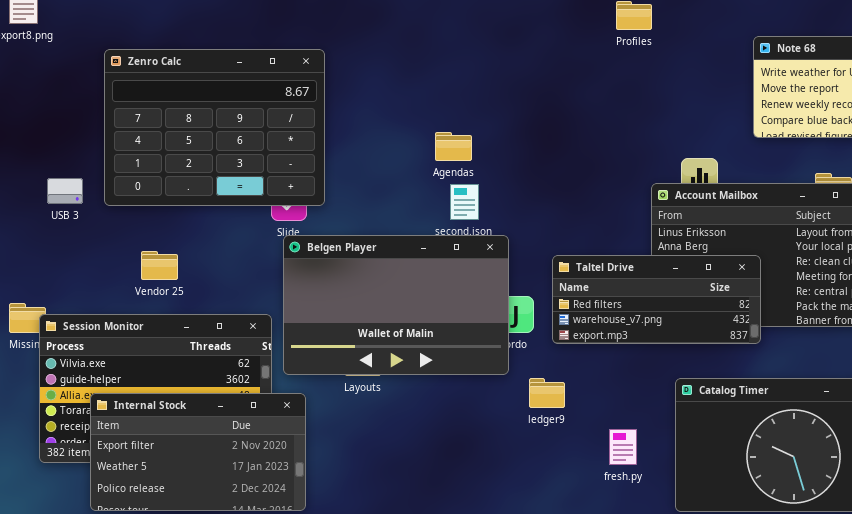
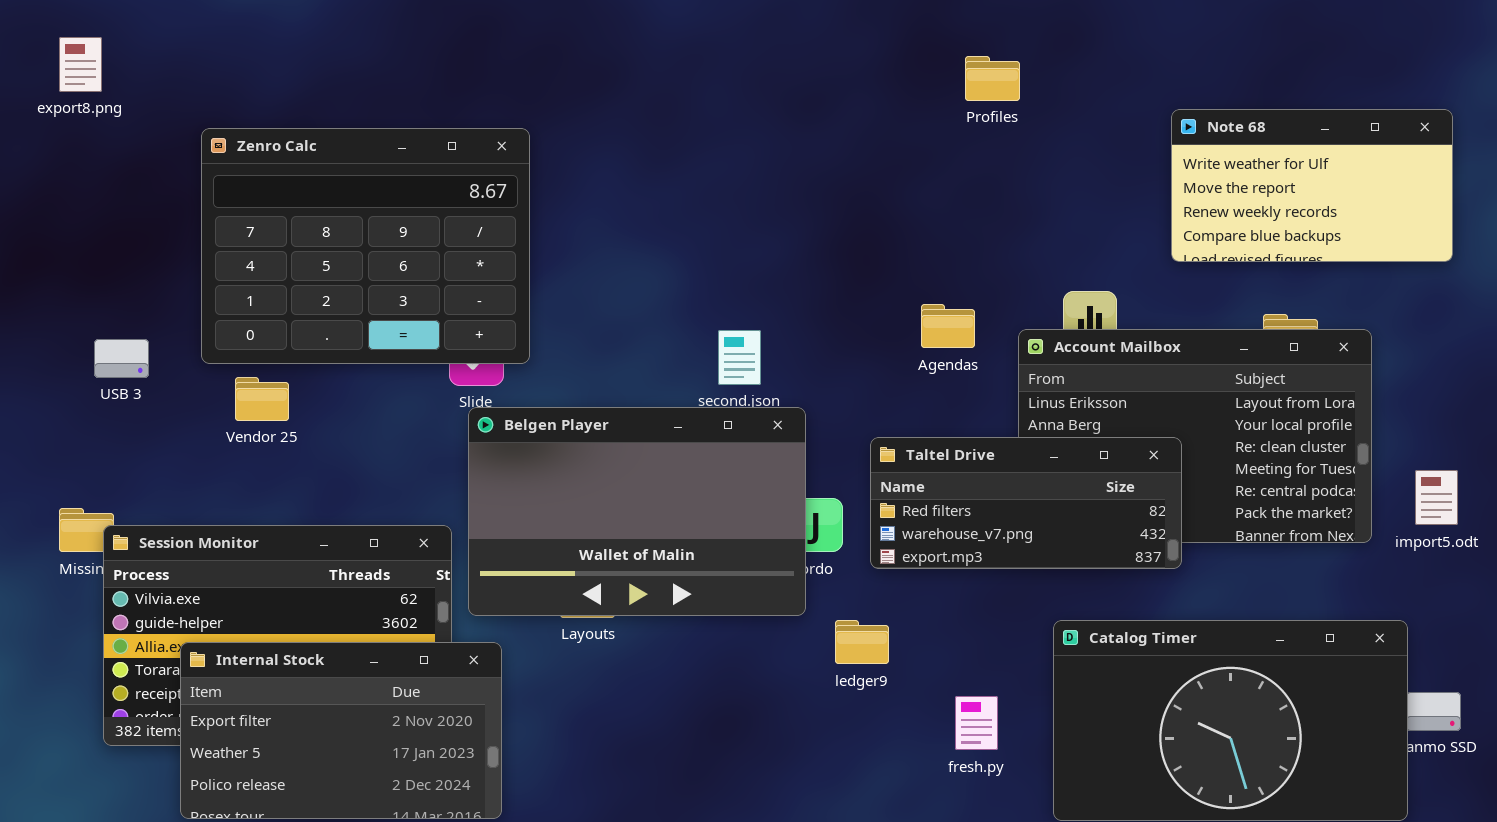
Agendas: [435,132,472,161] -> [921,304,975,348], moved
USB 3: [47,178,83,204] -> [94,339,149,378], moved
Vendor 25: [141,251,178,280] -> [235,377,289,421], moved

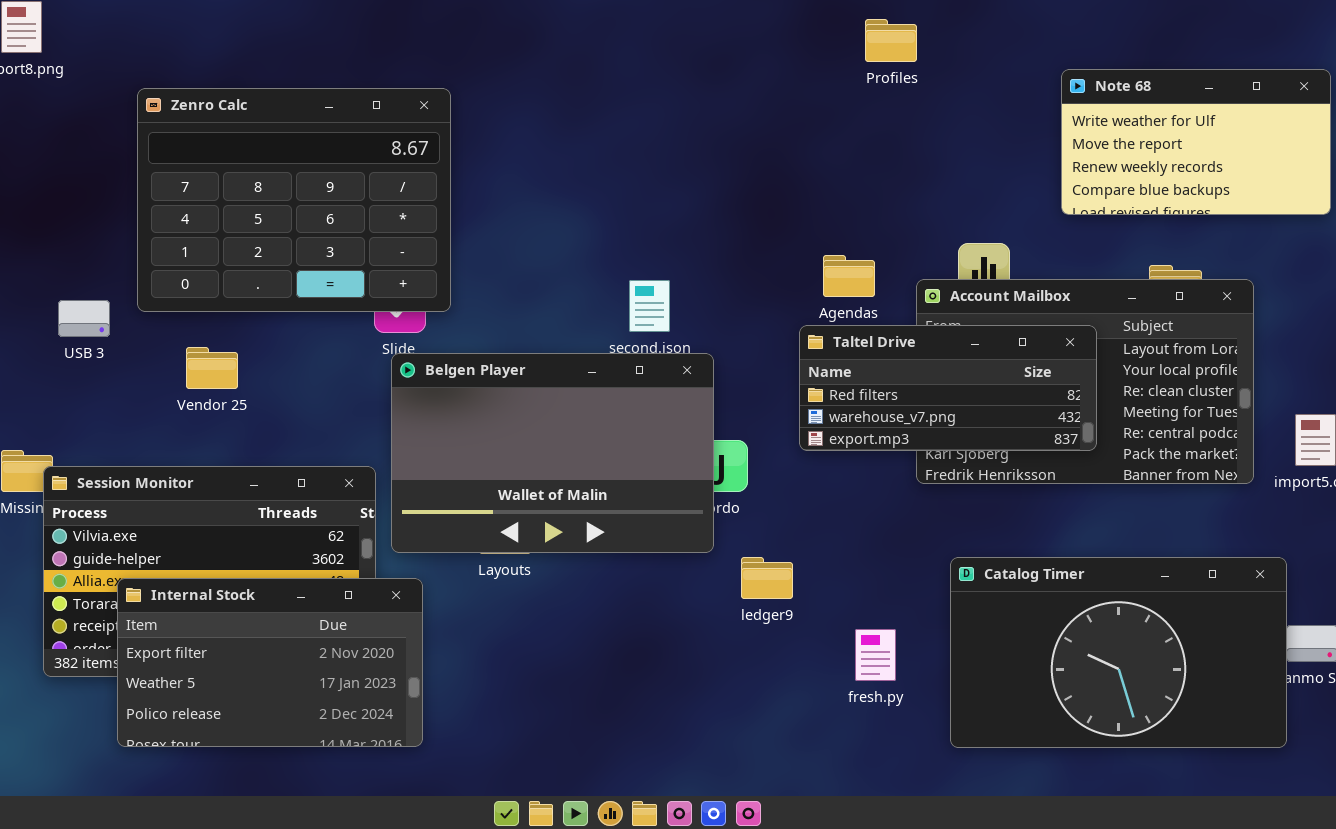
USB 3: [94,339,149,378] -> [58,300,110,337], moved
Vendor 25: [235,377,289,421] -> [186,347,238,389], moved
Taltel Drive: [870,437,1182,569] -> [799,325,1097,451], moved

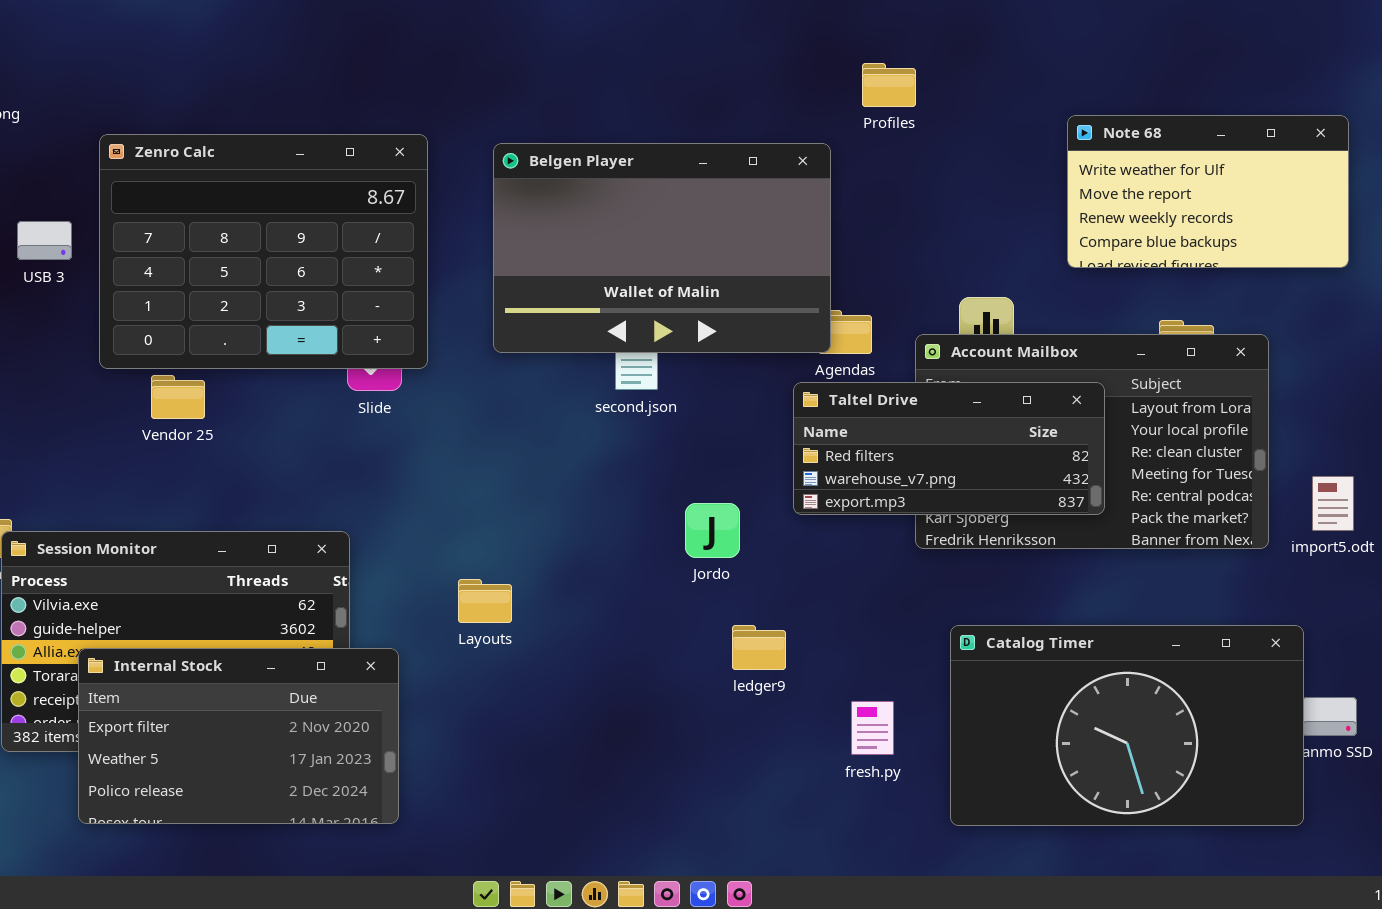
USB 3: [58,300,110,337] -> [17,221,72,260], moved
Vendor 25: [186,347,238,389] -> [151,375,205,419], moved
Belgen Player: [391,353,714,553] -> [493,143,831,353], moved

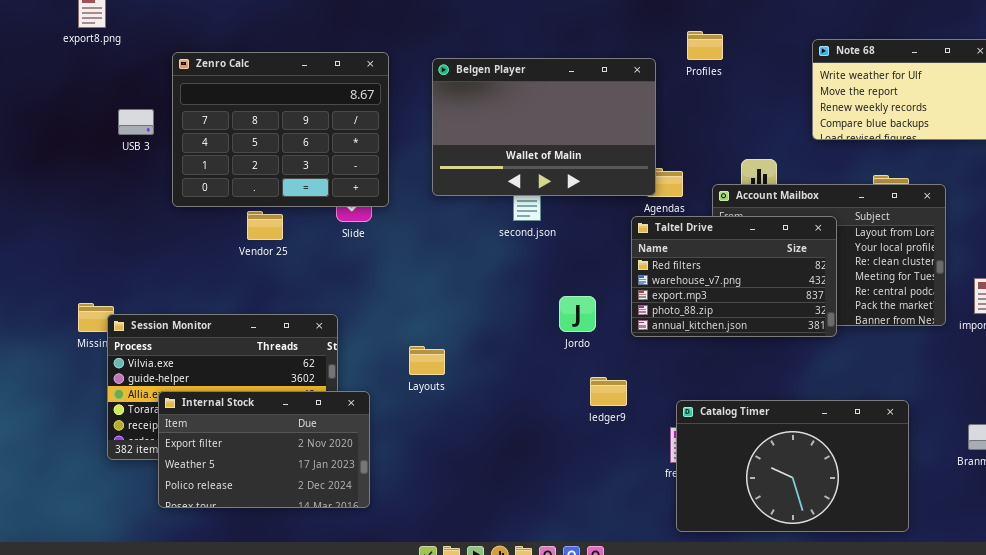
Profiles: [862,63,916,107] -> [687,31,723,60], moved
Vendor 25: [151,375,205,419] -> [247,211,283,240], moved
Taltel Drive: [793,382,1105,515] -> [631,216,837,337], resized
Catalog Timer: [950,625,1304,826] -> [676,400,909,532], moved

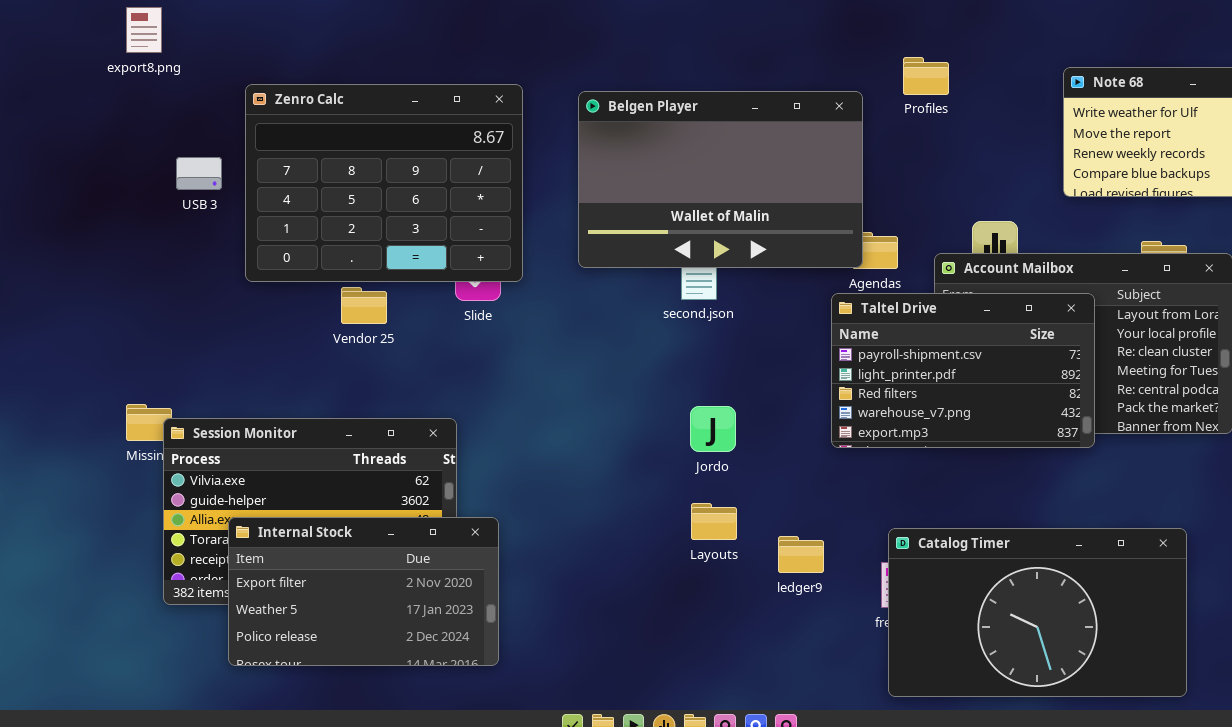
Taltel Drive: [631,216,837,337] -> [831,293,1095,448], scrolled up 2 rows
Jordo: [559,296,596,332] -> [690,406,736,452], moved
Layouts: [409,346,445,375] -> [691,503,737,540], moved
ledger9: [590,377,627,406] -> [778,536,824,573], moved

